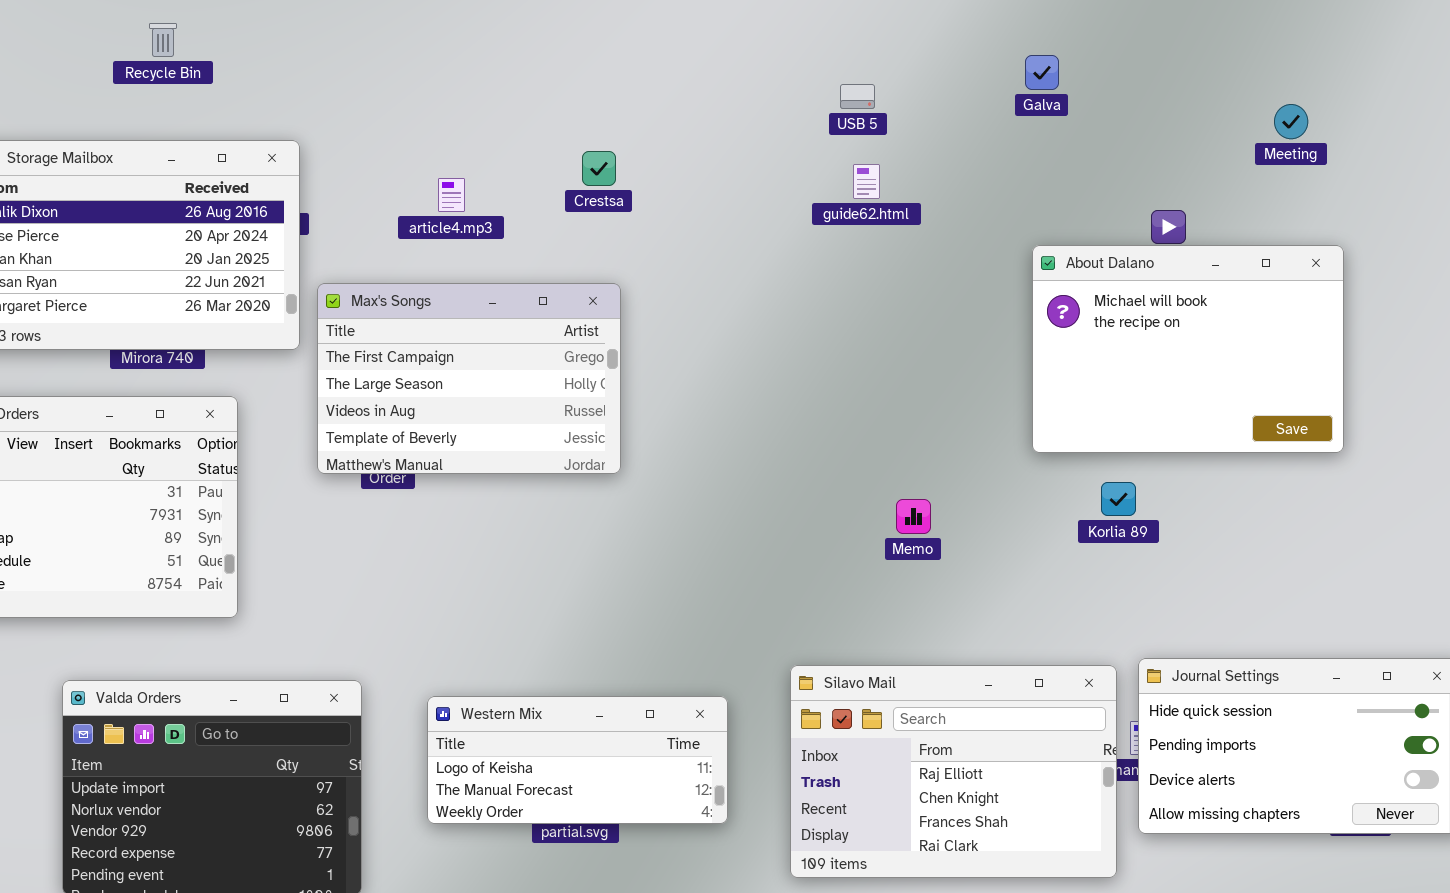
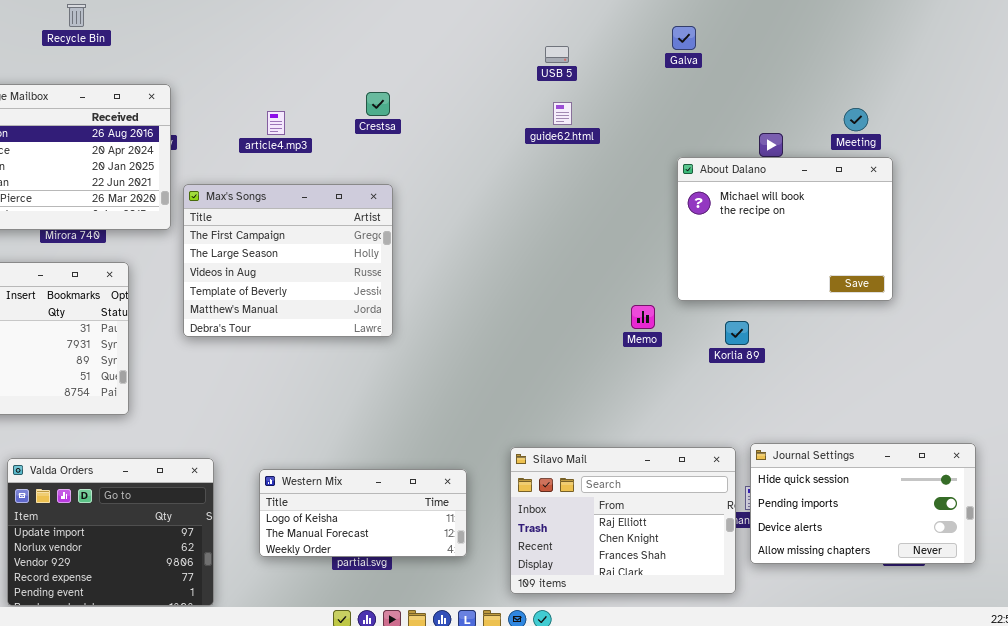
Meeting: [1274,104,1308,139] -> [844,108,868,131], moved
Max's Songs: [317,283,621,474] -> [183,184,393,337], resized
Memo: [896,499,931,534] -> [631,305,655,329], moved

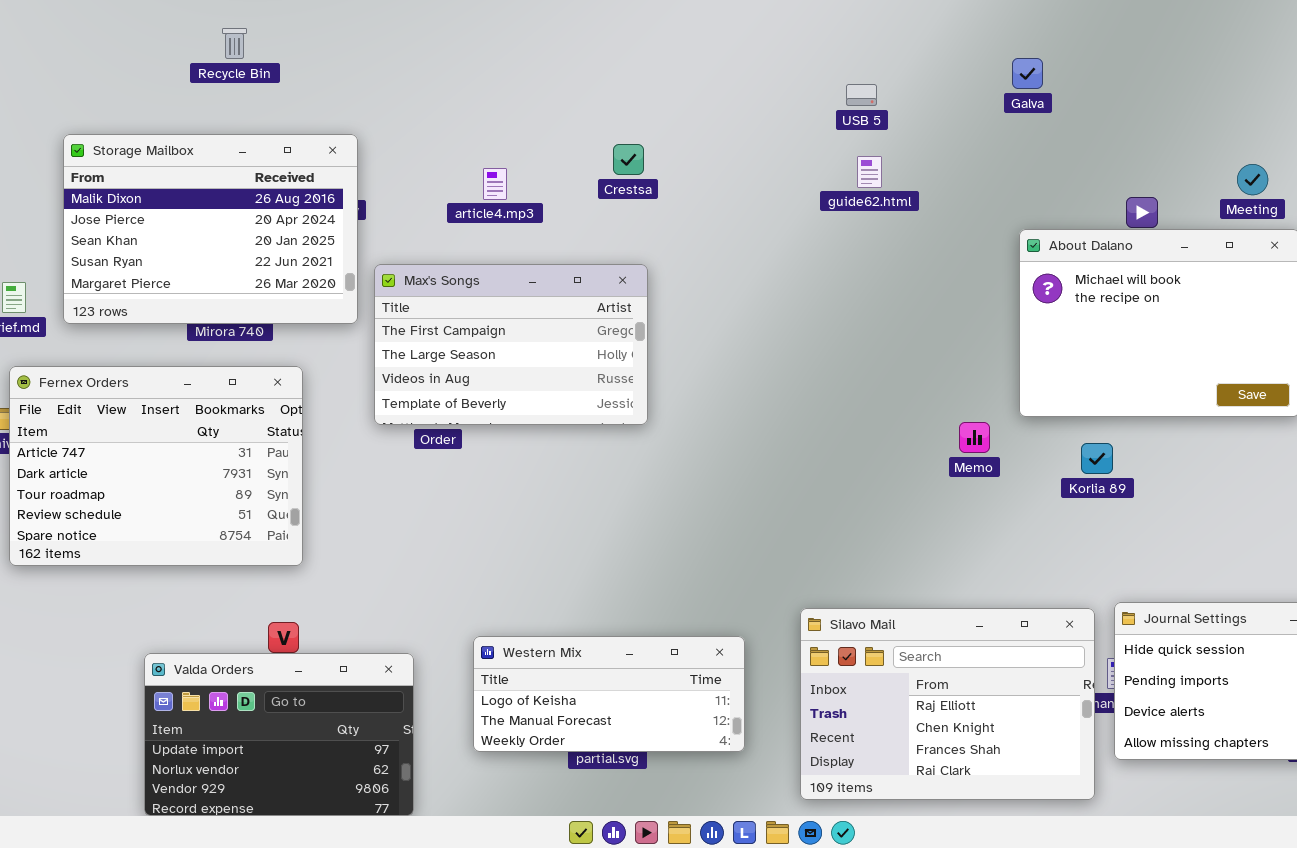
Max's Songs: [183,184,393,337] -> [374,264,648,425], resized
Valda Orders: [7,458,214,606] -> [144,653,414,816], resized

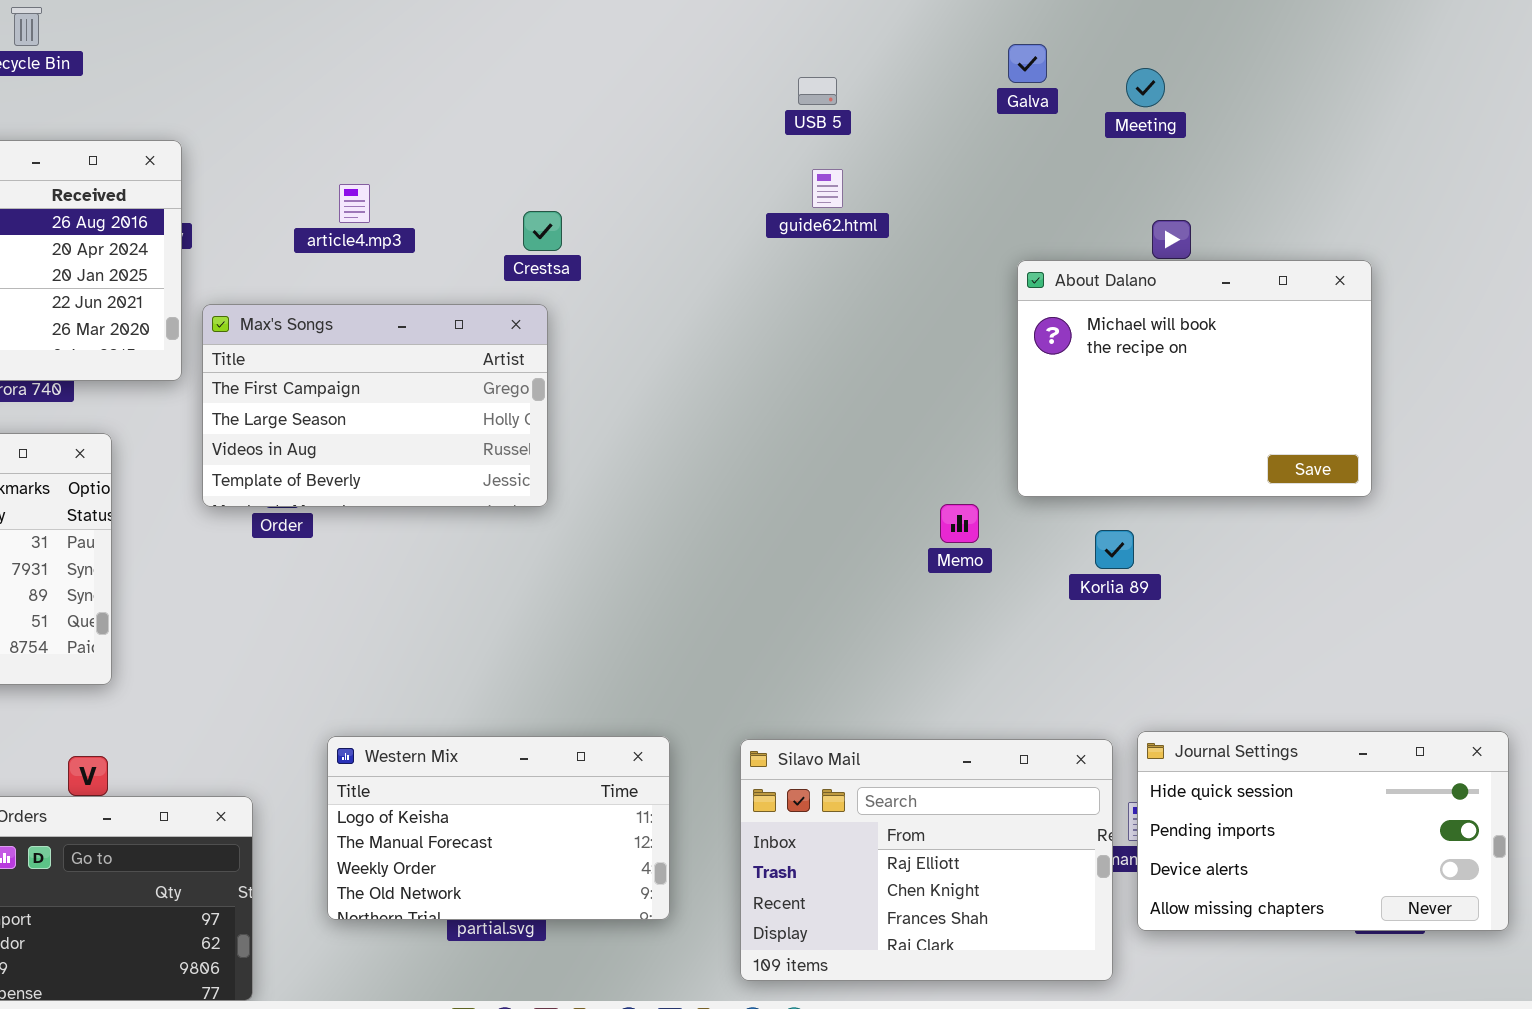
Crestsa: [613,144,644,175] -> [523,211,562,251], moved
Meeting: [1237,164,1268,195] -> [1126,68,1165,107], moved
Western Mix: [473,636,745,752] -> [327,736,670,920], resized

